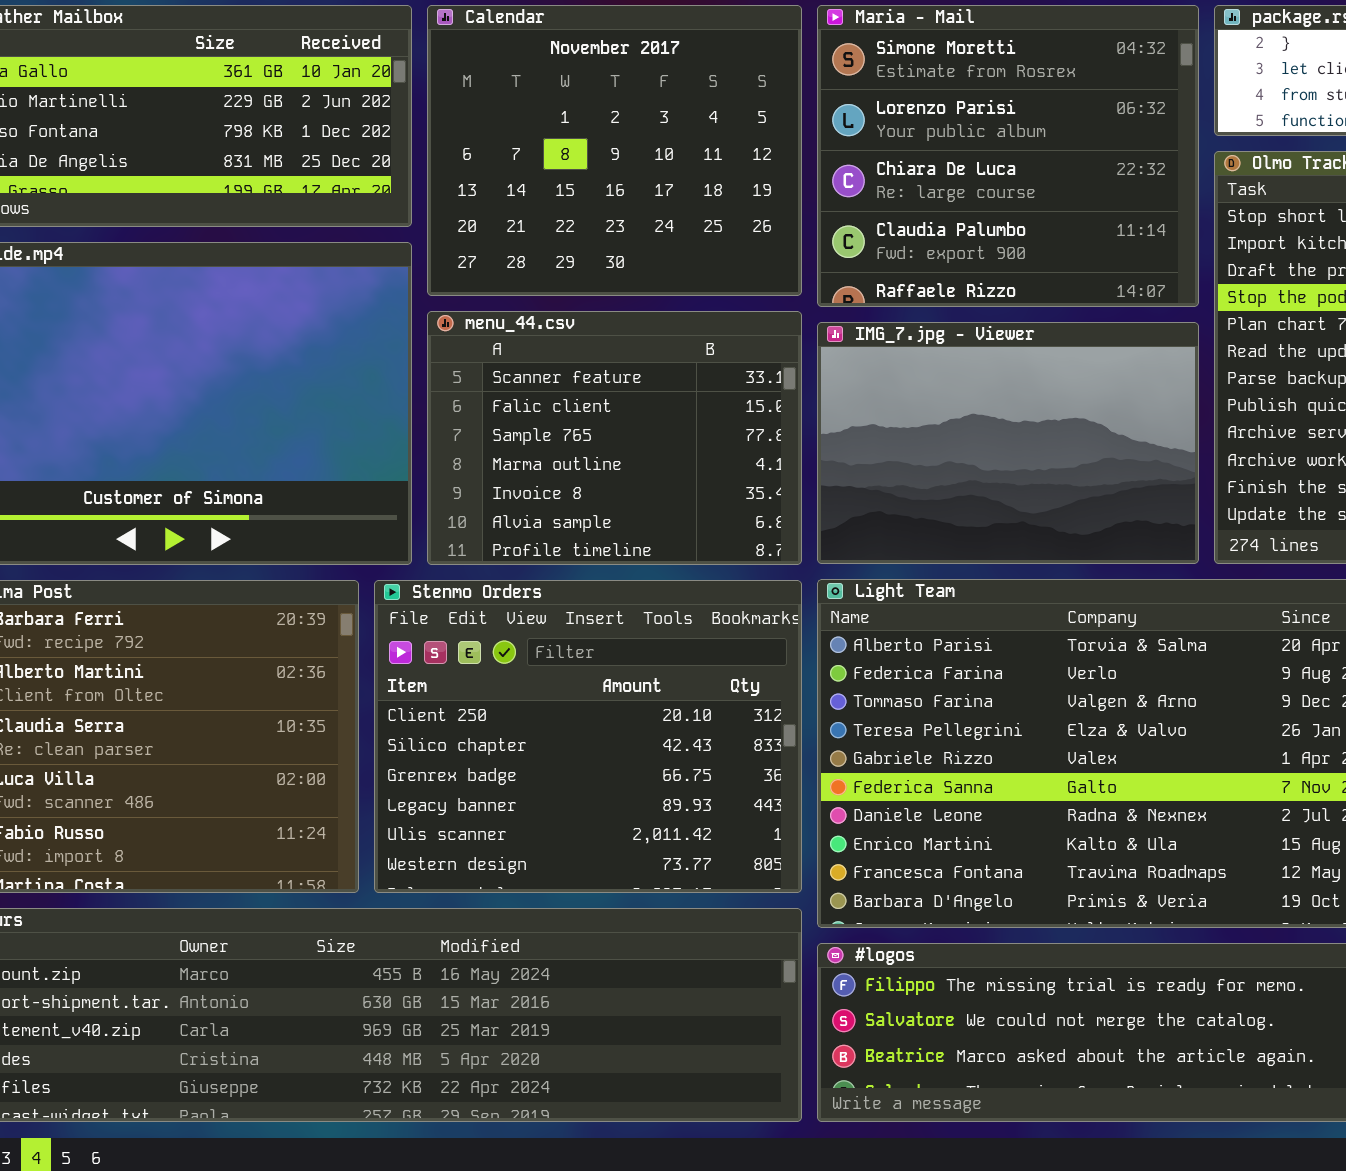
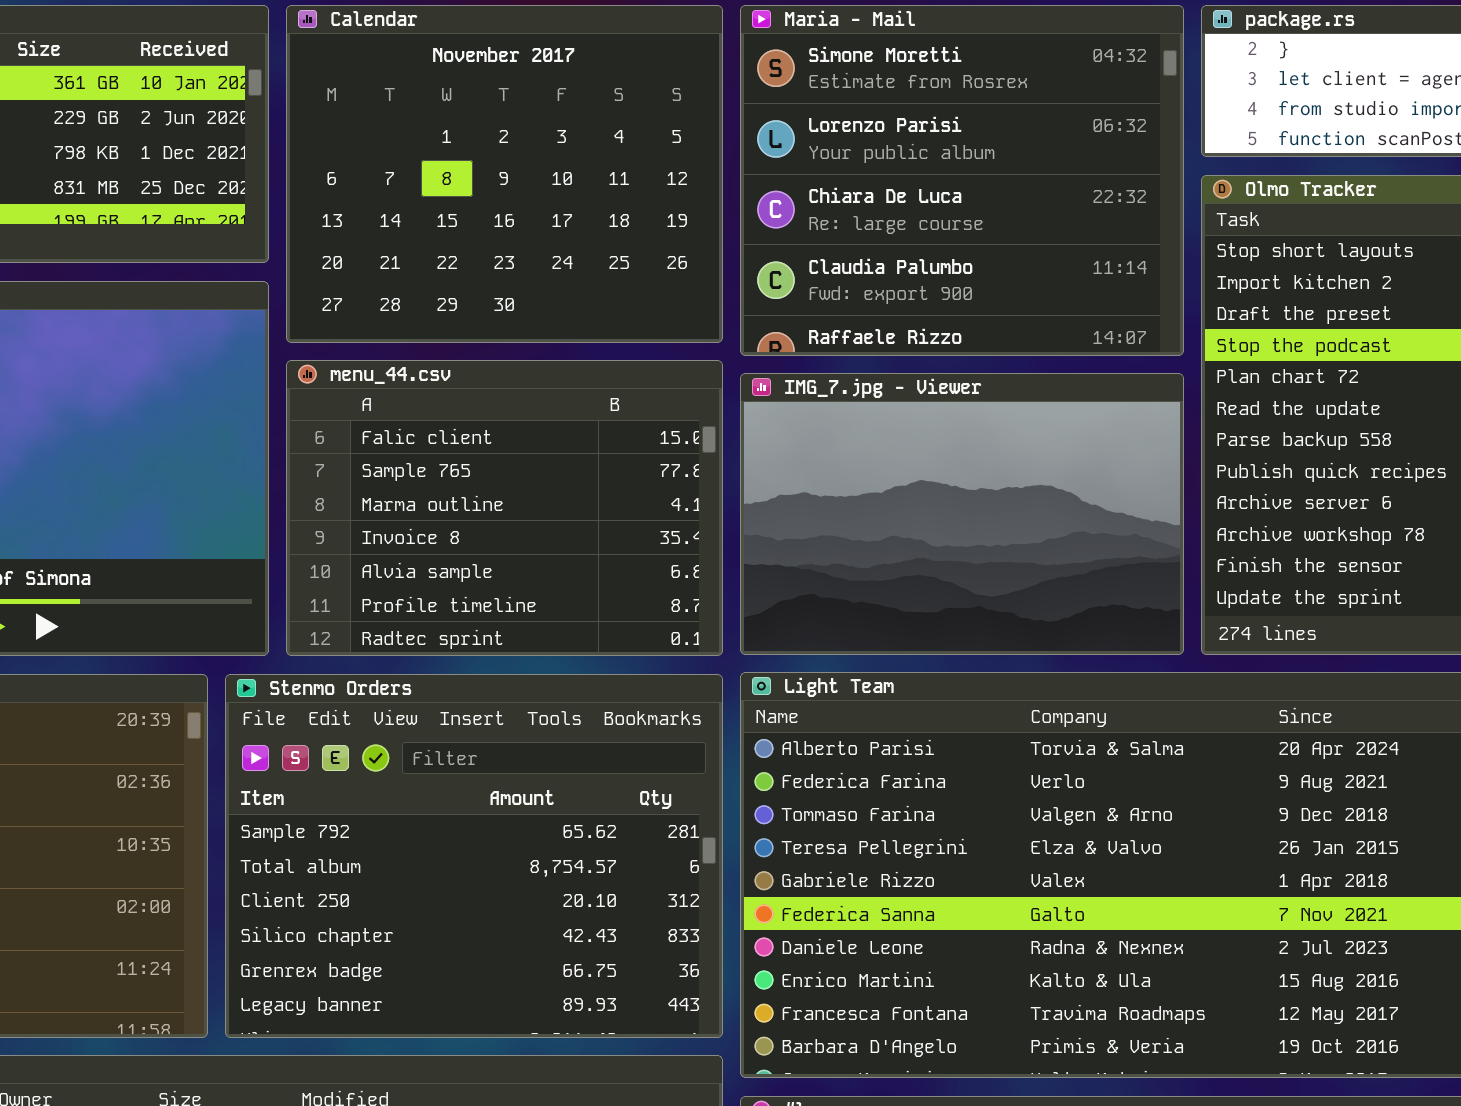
menu_44.csv: [427,311,802,565] -> [286,360,723,656], scrolled down 1 row
Stenmo Orders: [374,580,802,893] -> [225,674,723,1038], scrolled up 2 rows

